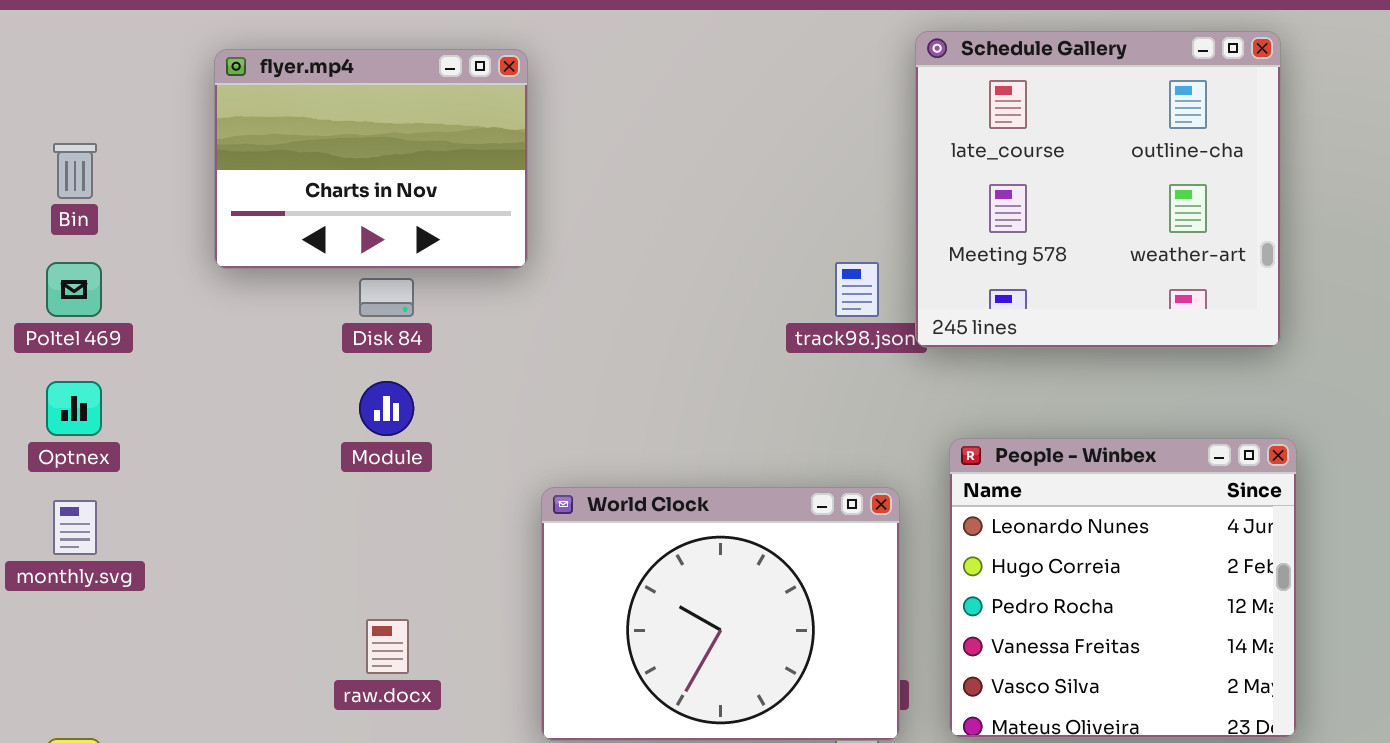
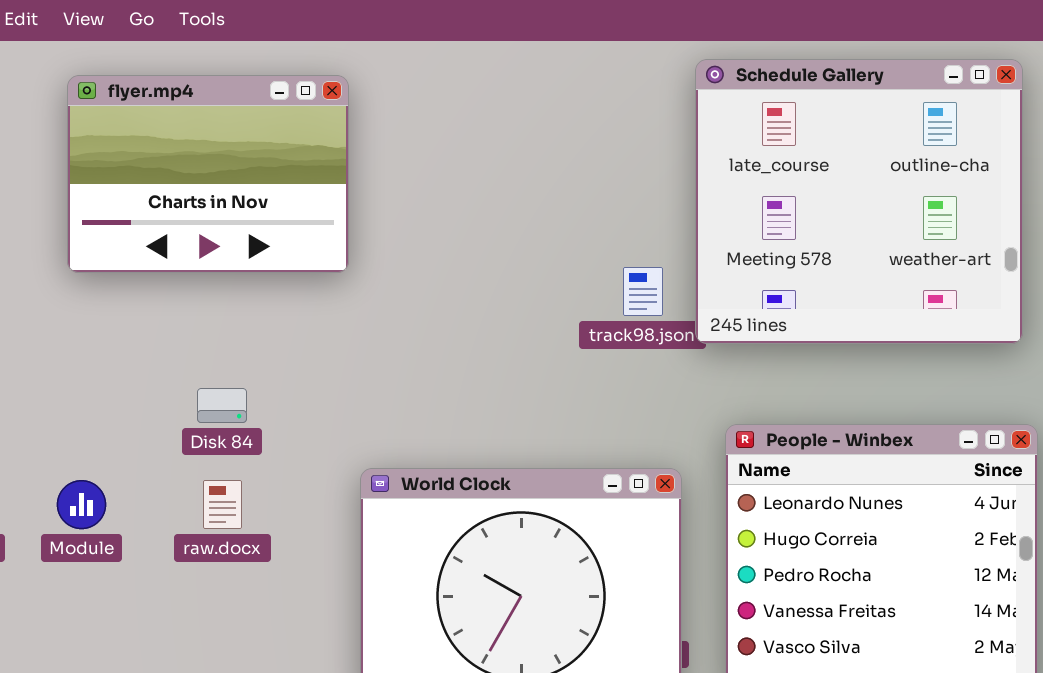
Disk 84: [359,278,414,317] -> [197,388,247,423], moved
Module: [359,381,414,436] -> [57,480,106,529], moved
raw.docx: [366,619,409,674] -> [203,480,242,529], moved

